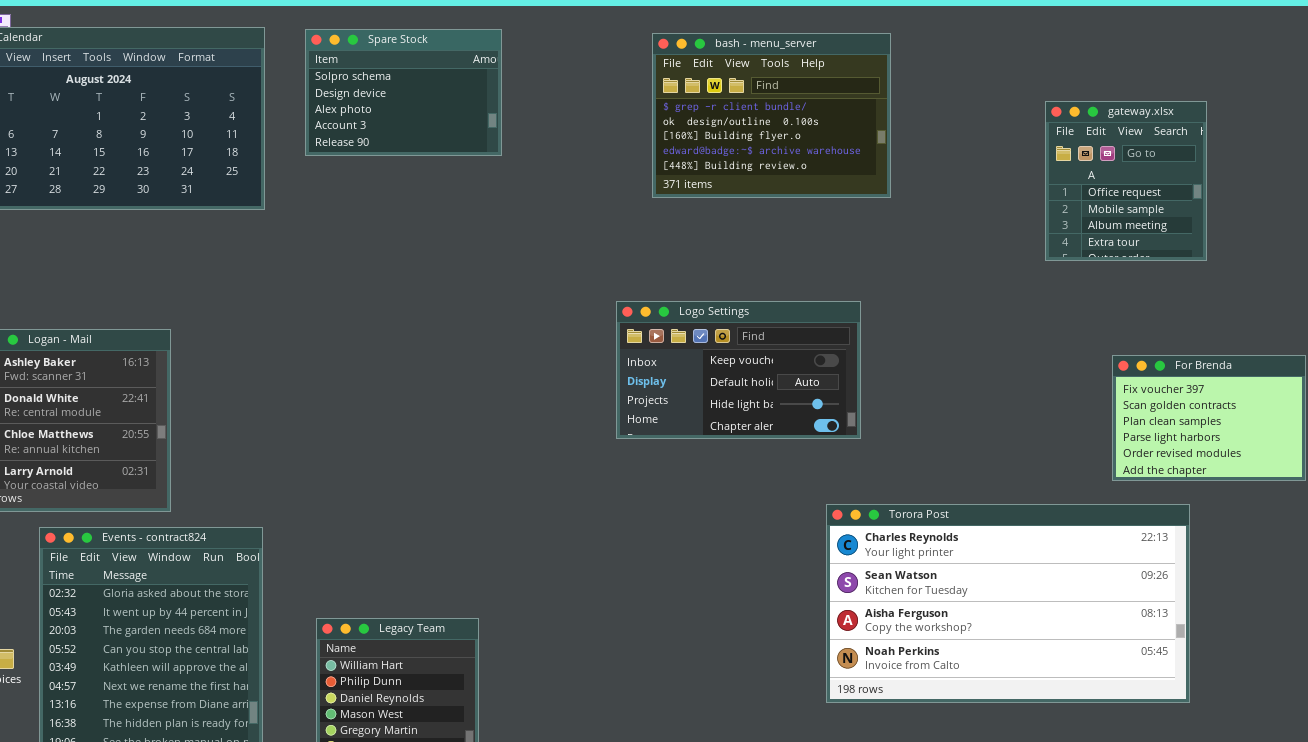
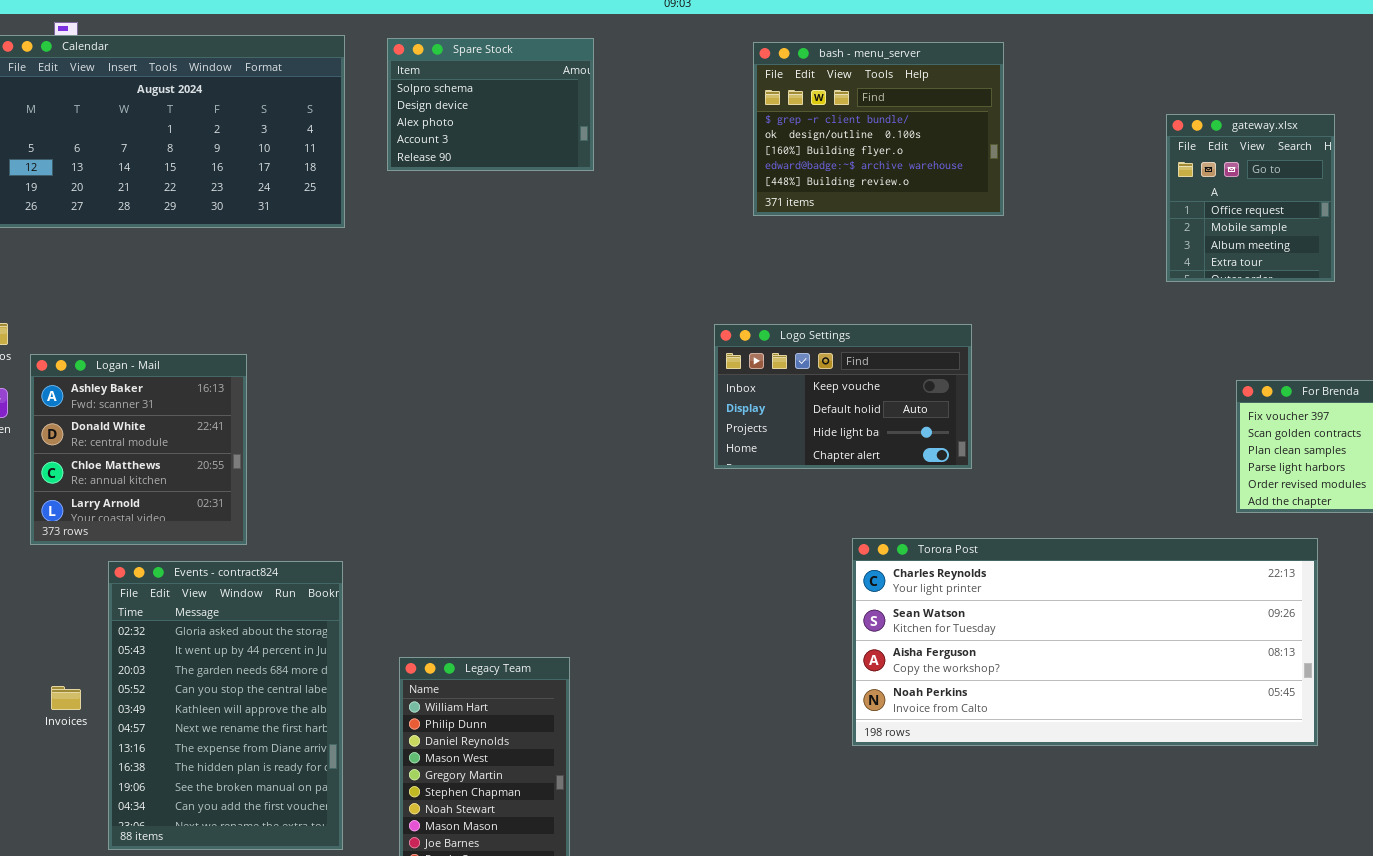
Torora Post: [826,504,1190,703] -> [852,538,1318,746], resized

